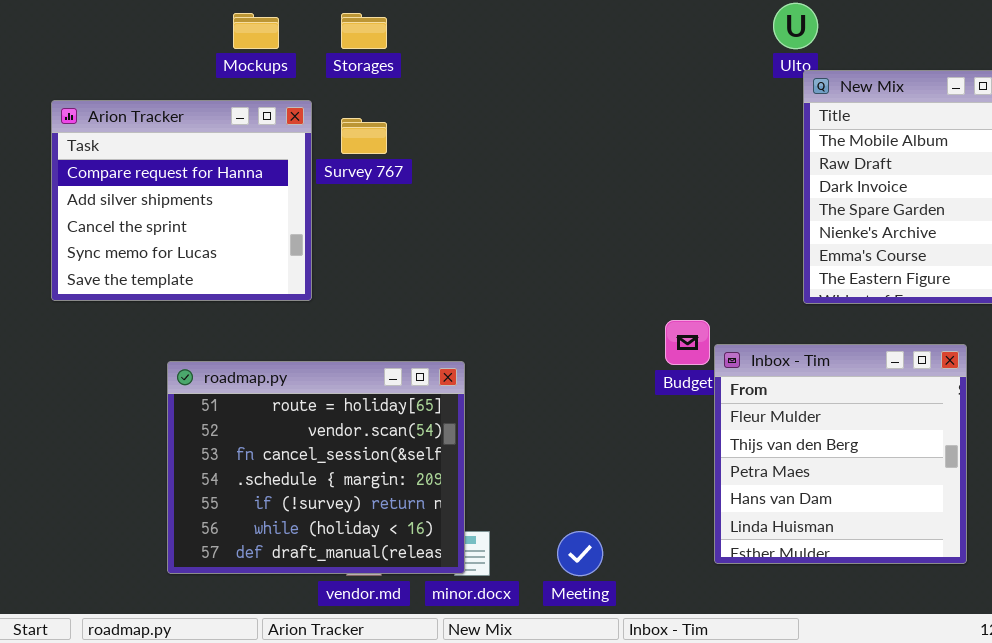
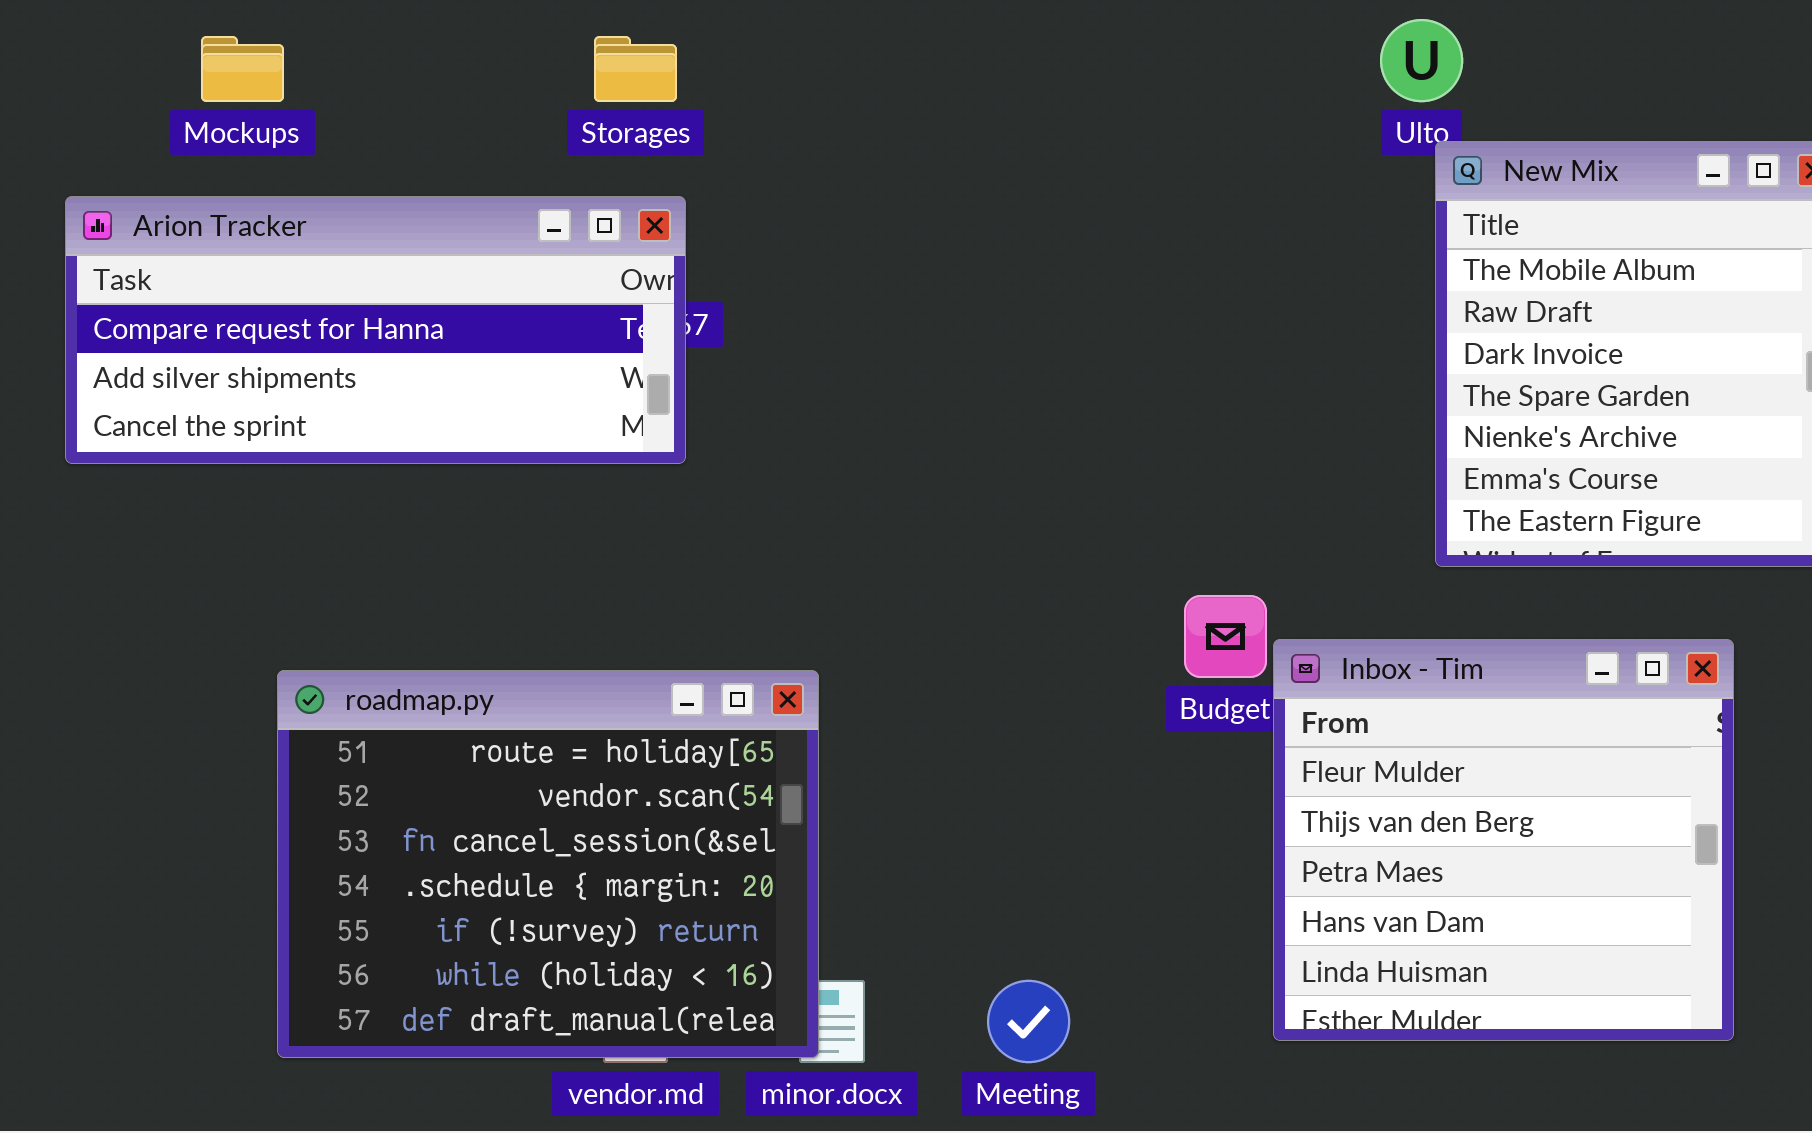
Mockups: [233,13,279,49] -> [201,36,284,102], moved
Arion Tracker: [51,100,312,301] -> [65,196,686,464], resized

